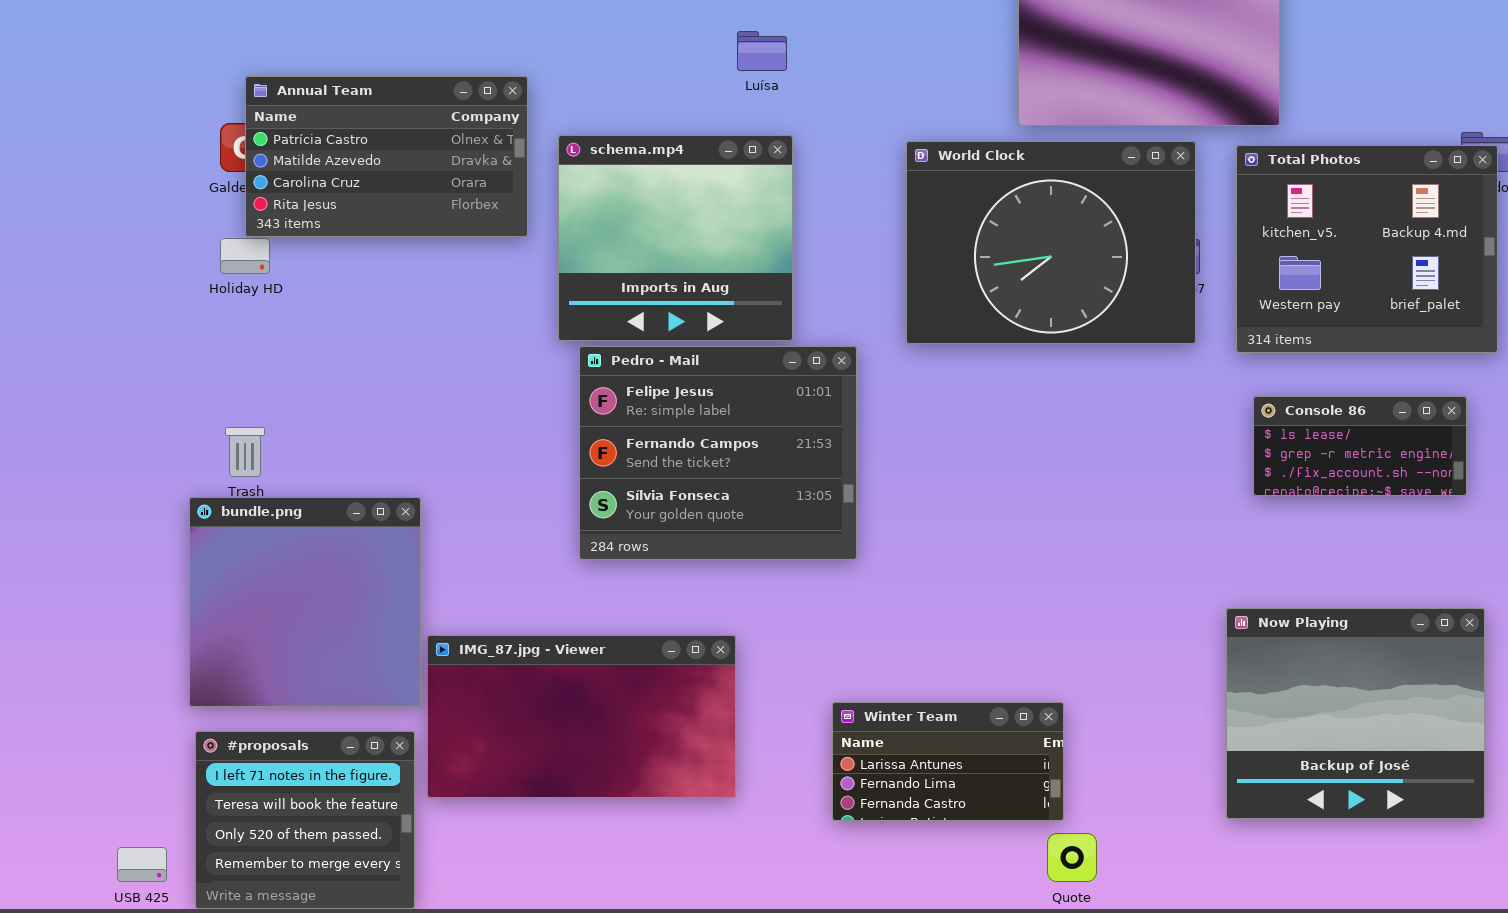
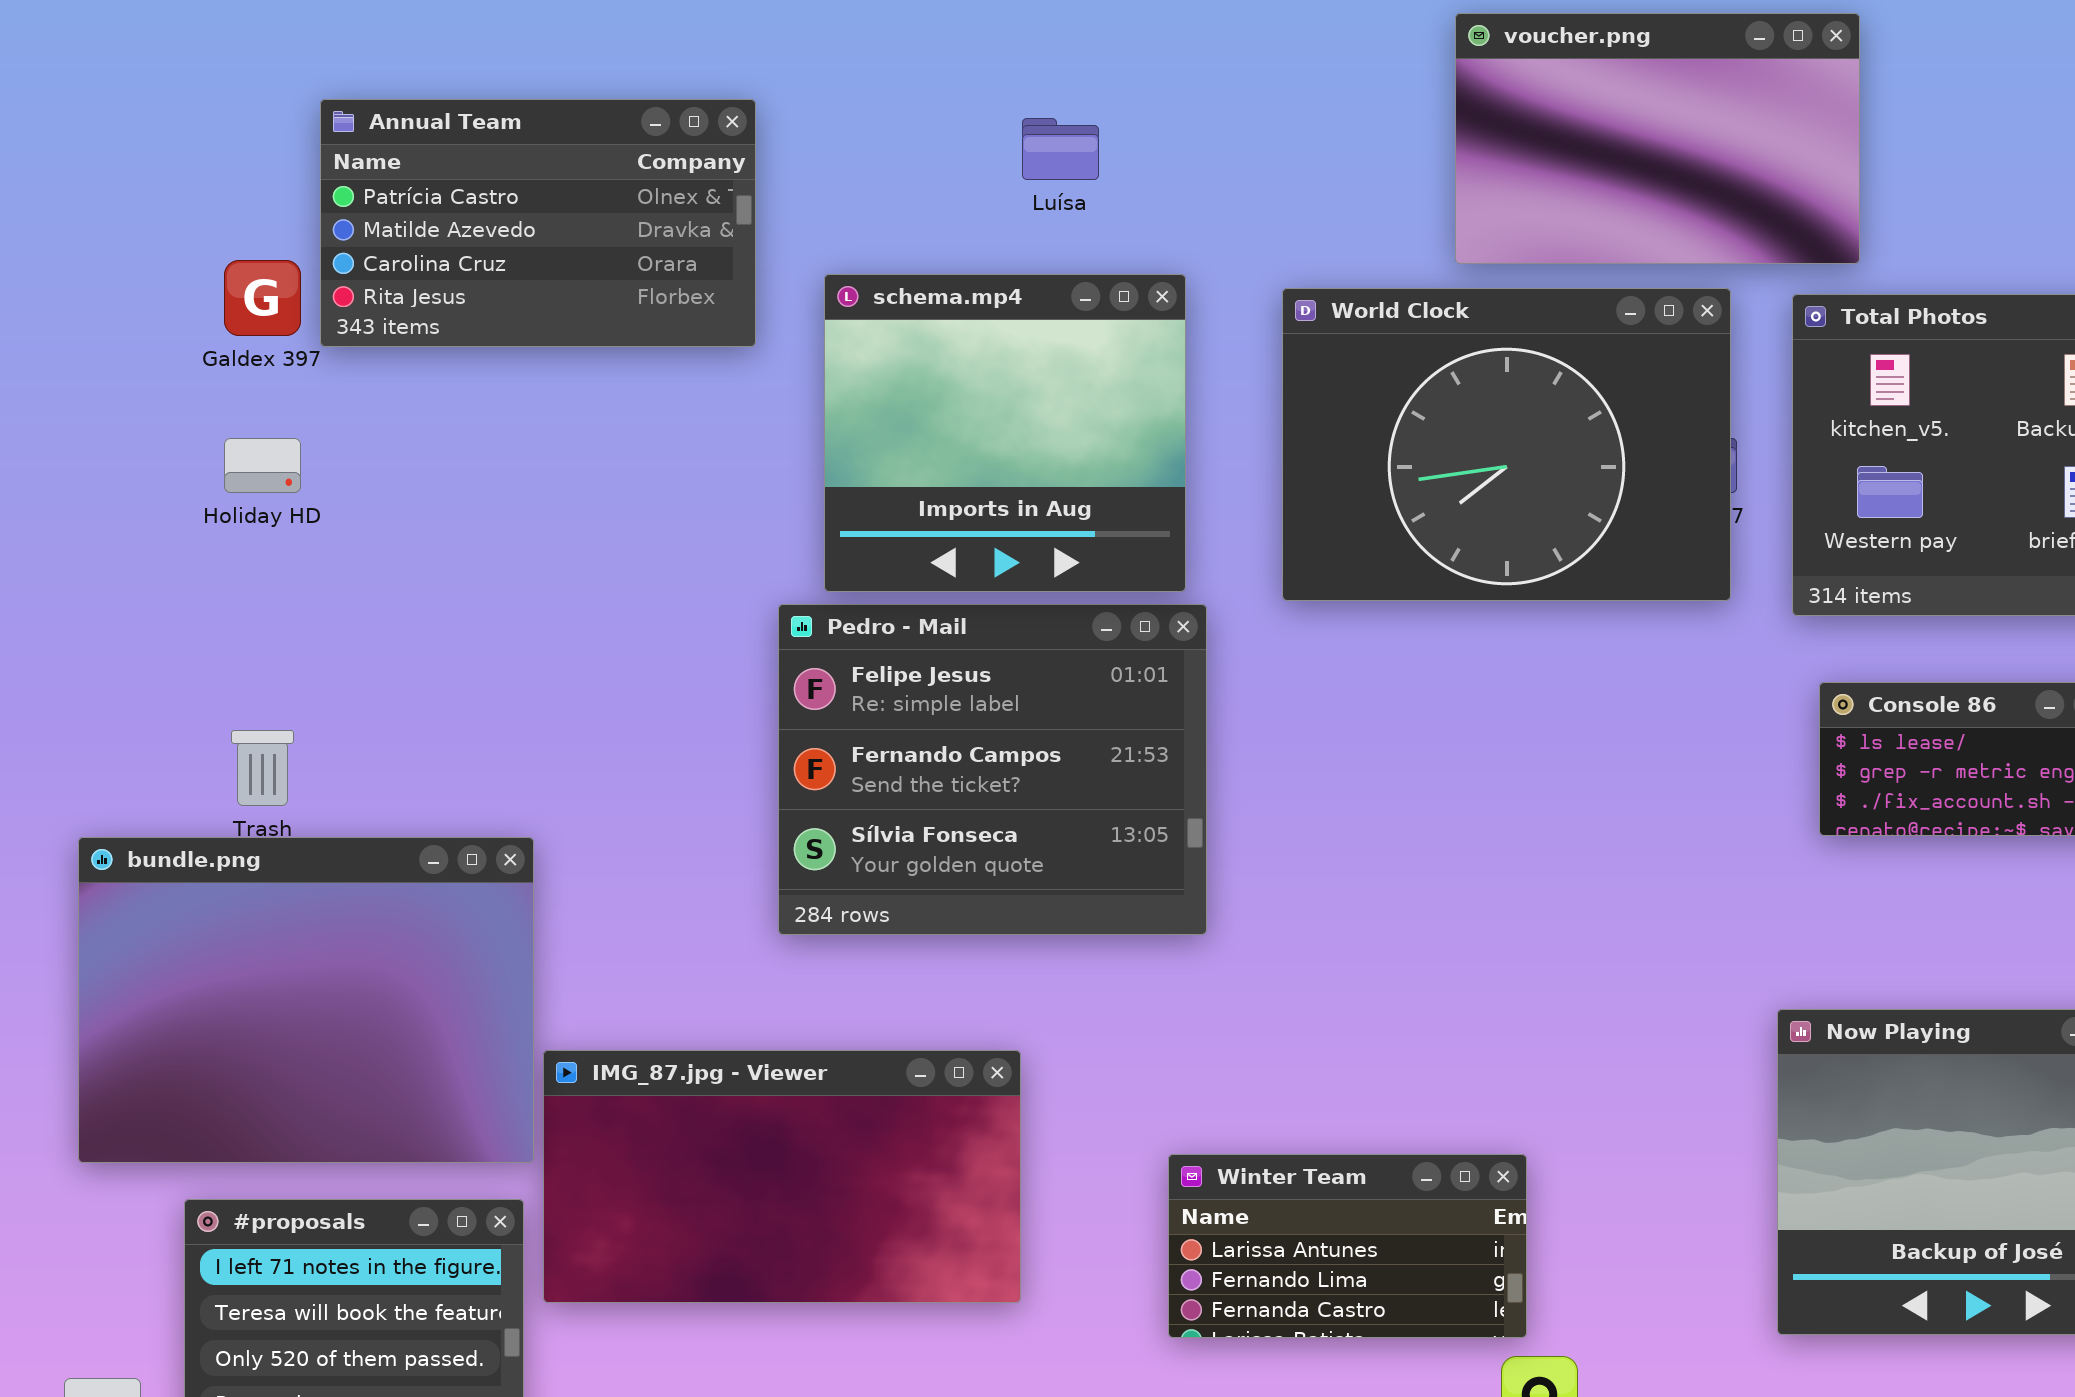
Annual Team: [245,76,528,237] -> [320,99,756,347], moved
schema.mp4: [558,135,793,341] -> [824,274,1186,592], moved
bundle.png: [189,497,421,707] -> [78,837,534,1163], resized

